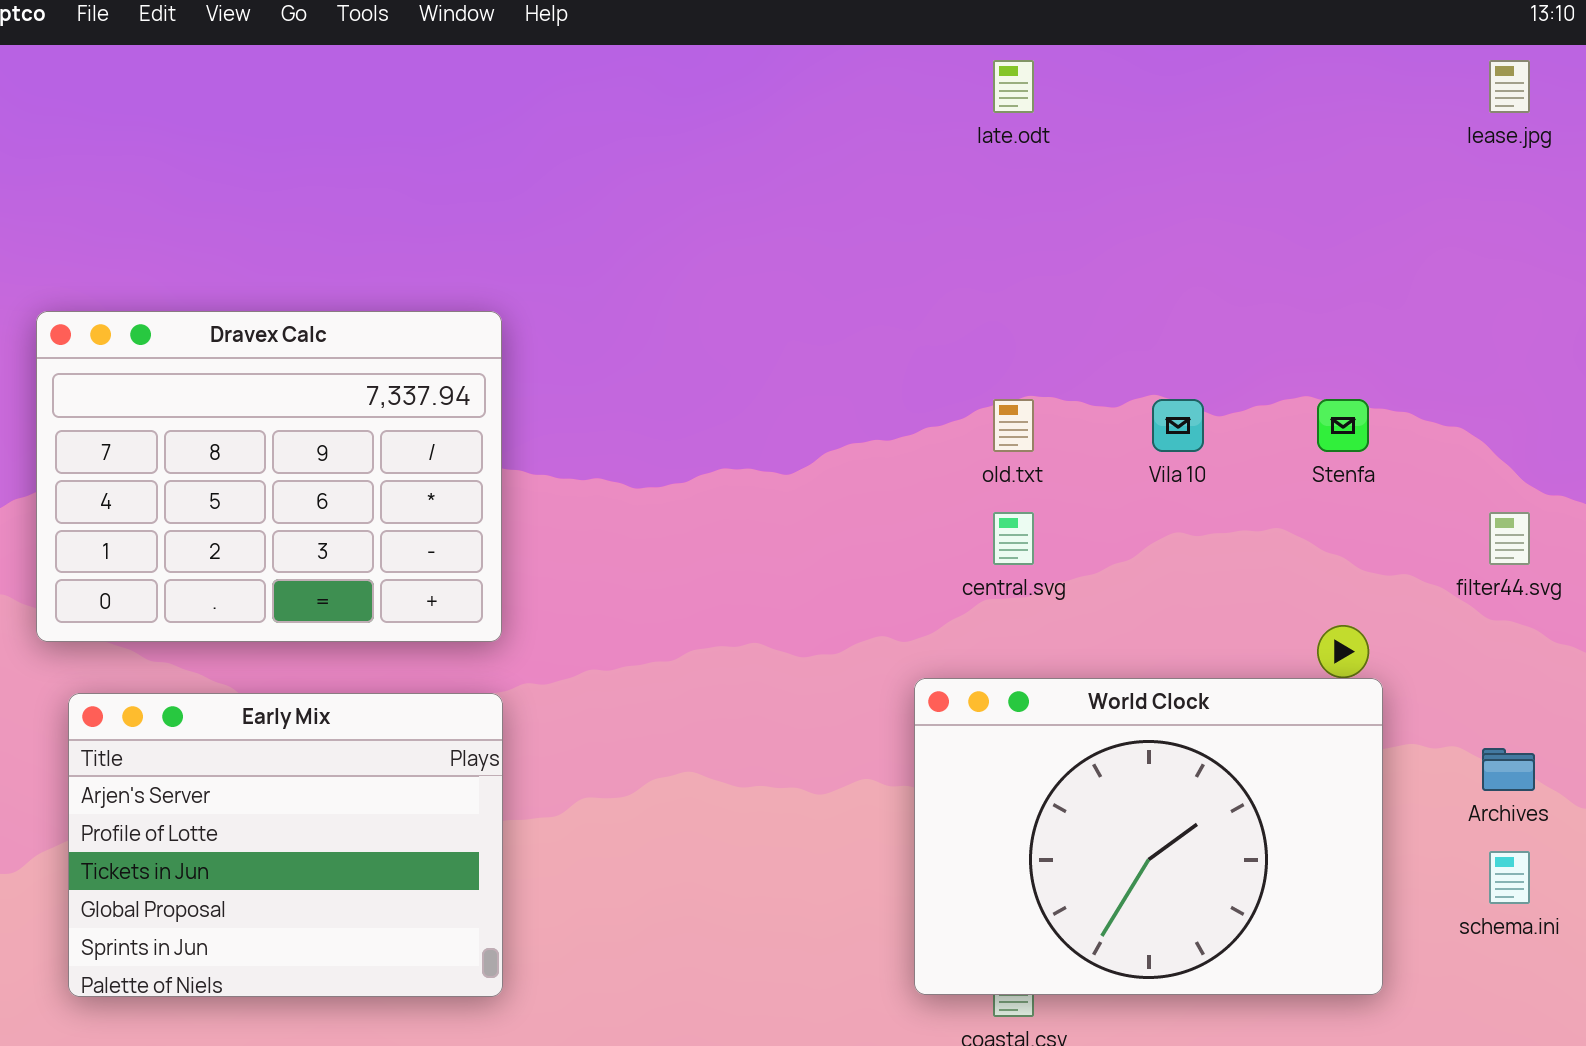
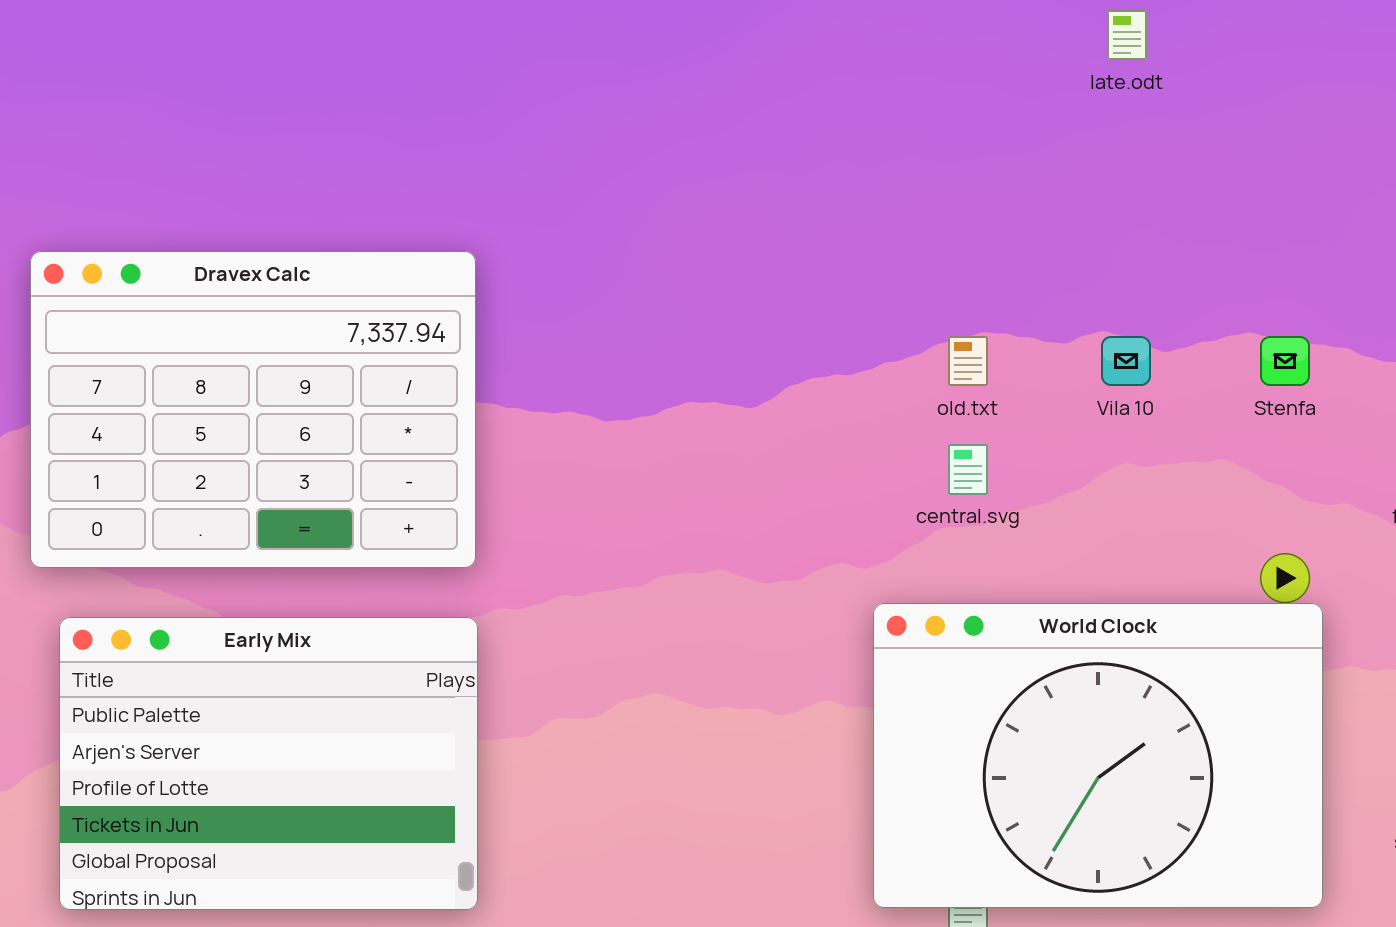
late.odt: [993,60,1034,113] -> [1107,10,1147,60], moved
Early Mix: [68,693,503,997] -> [59,617,478,910], scrolled up 1 row

